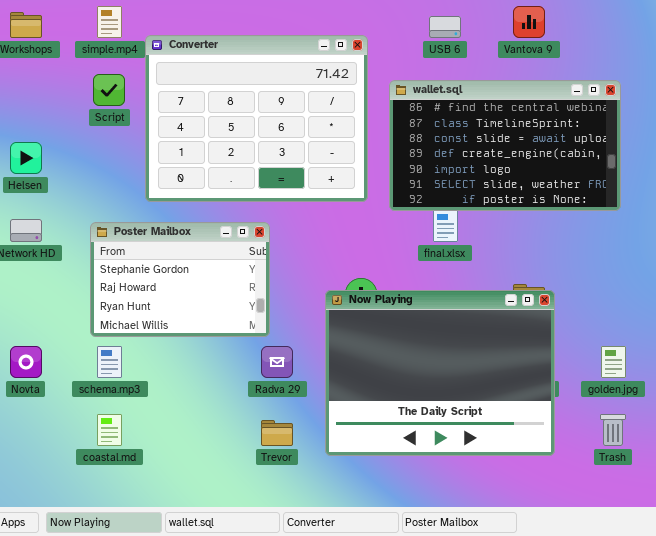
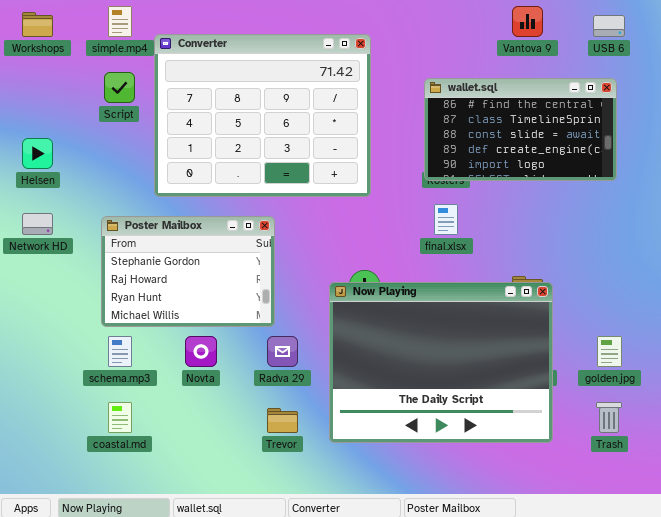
USB 6: [429,16,461,38] -> [593,15,625,37], moved
wallet.sql: [389,80,621,211] -> [424,78,617,181], resized
Novta: [10,346,42,378] -> [185,336,217,367], moved

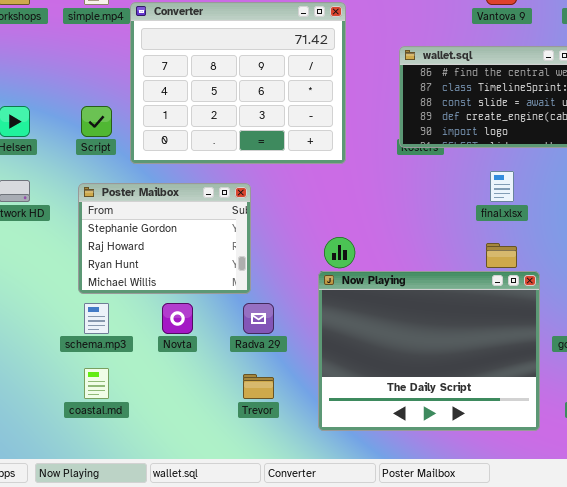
Script: [104,72,135,103] -> [81,106,112,137], moved
final.xlsx: [434,204,458,235] -> [490,171,514,202], moved
Now Playing: [329,282,553,443] -> [318,271,540,431], moved

